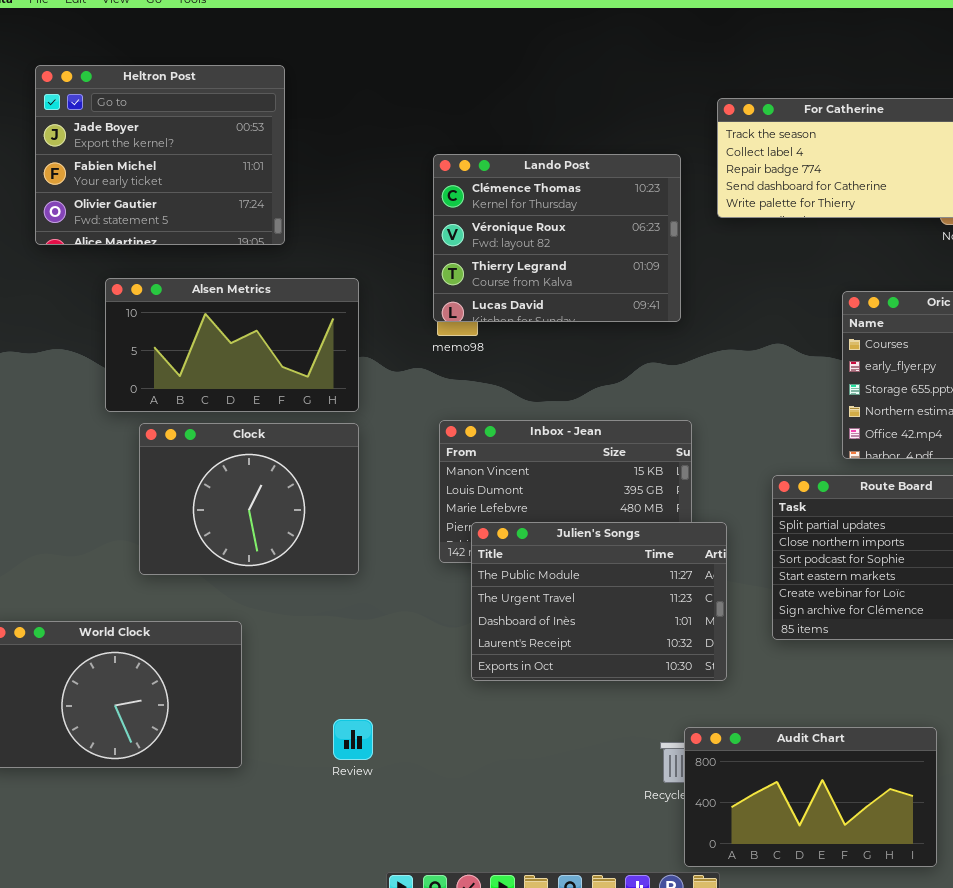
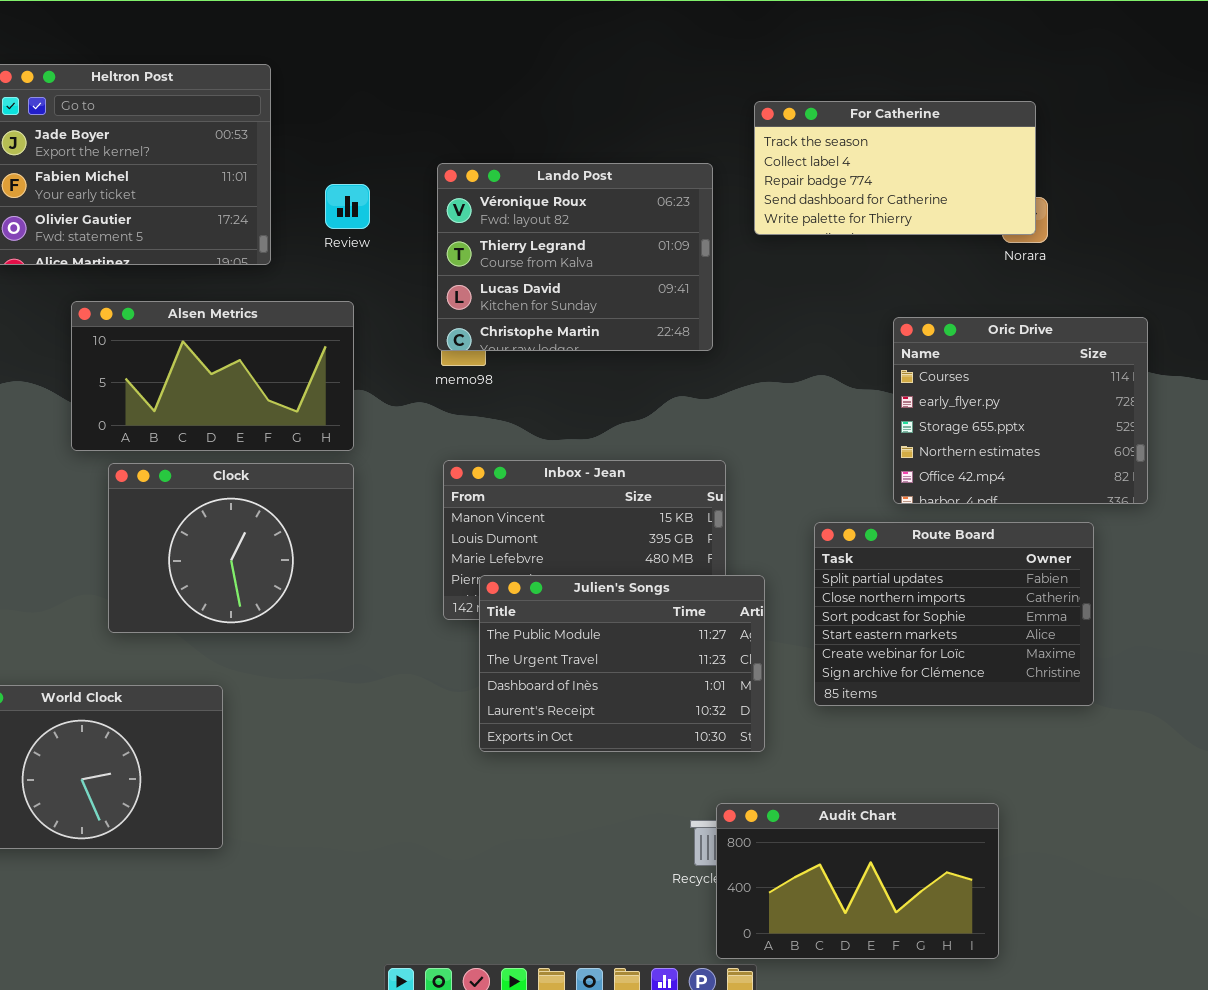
Lando Post: [433,154,681,322] -> [437,163,713,351], scrolled down 1 row
Review: [333,719,373,760] -> [325,184,370,229], moved

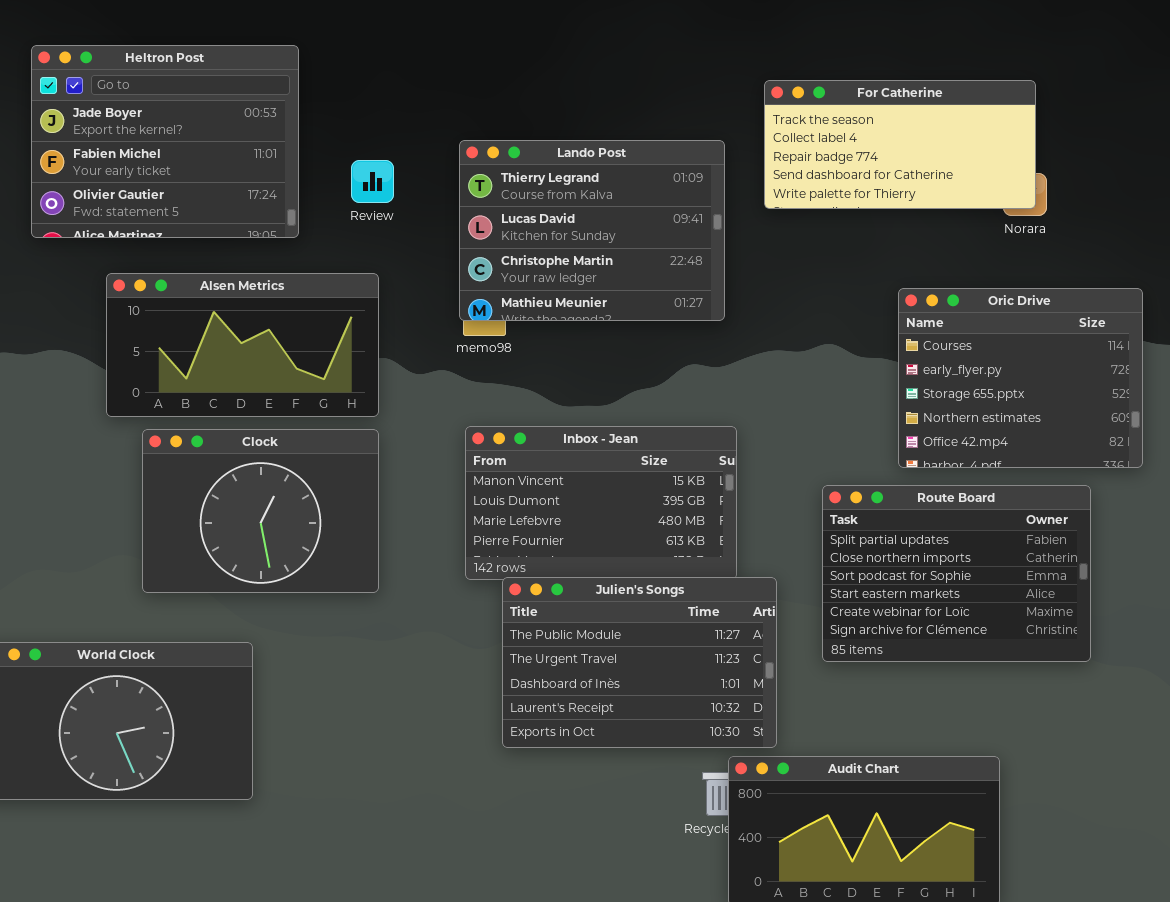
Lando Post: [437,163,713,351] -> [459,140,725,321], scrolled down 1 row
Julien's Songs: [479,575,765,752] -> [502,577,777,748], moved

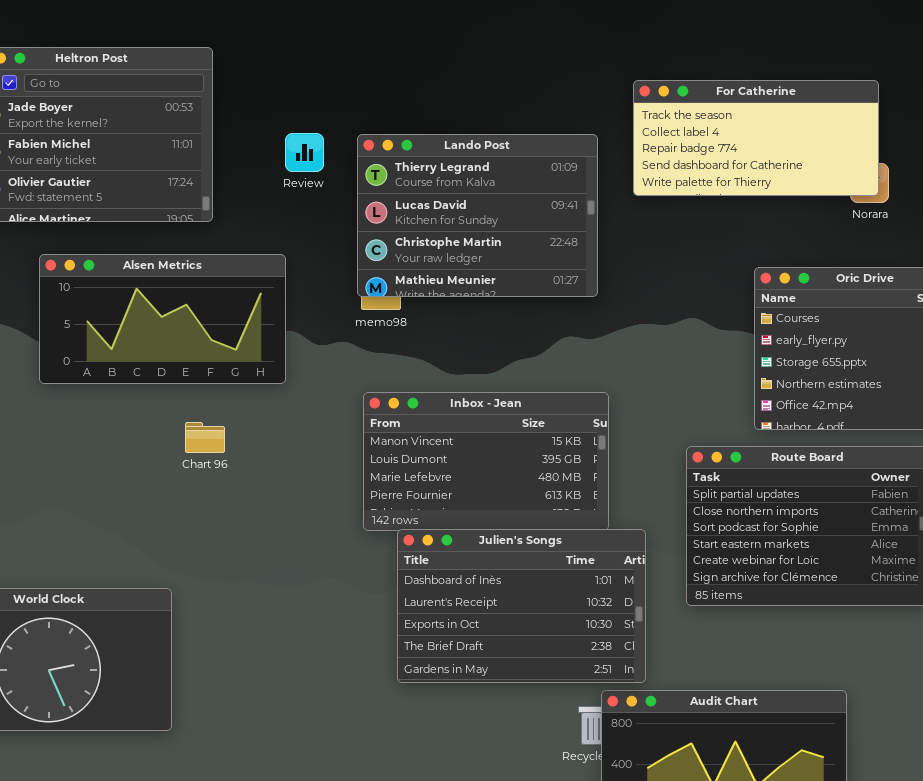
Review: [351,160,394,203] -> [285,133,324,172], moved
Clock: [142,429,379,593] -> none, closed
Julien's Songs: [502,577,777,748] -> [397,529,646,683], scrolled down 2 rows

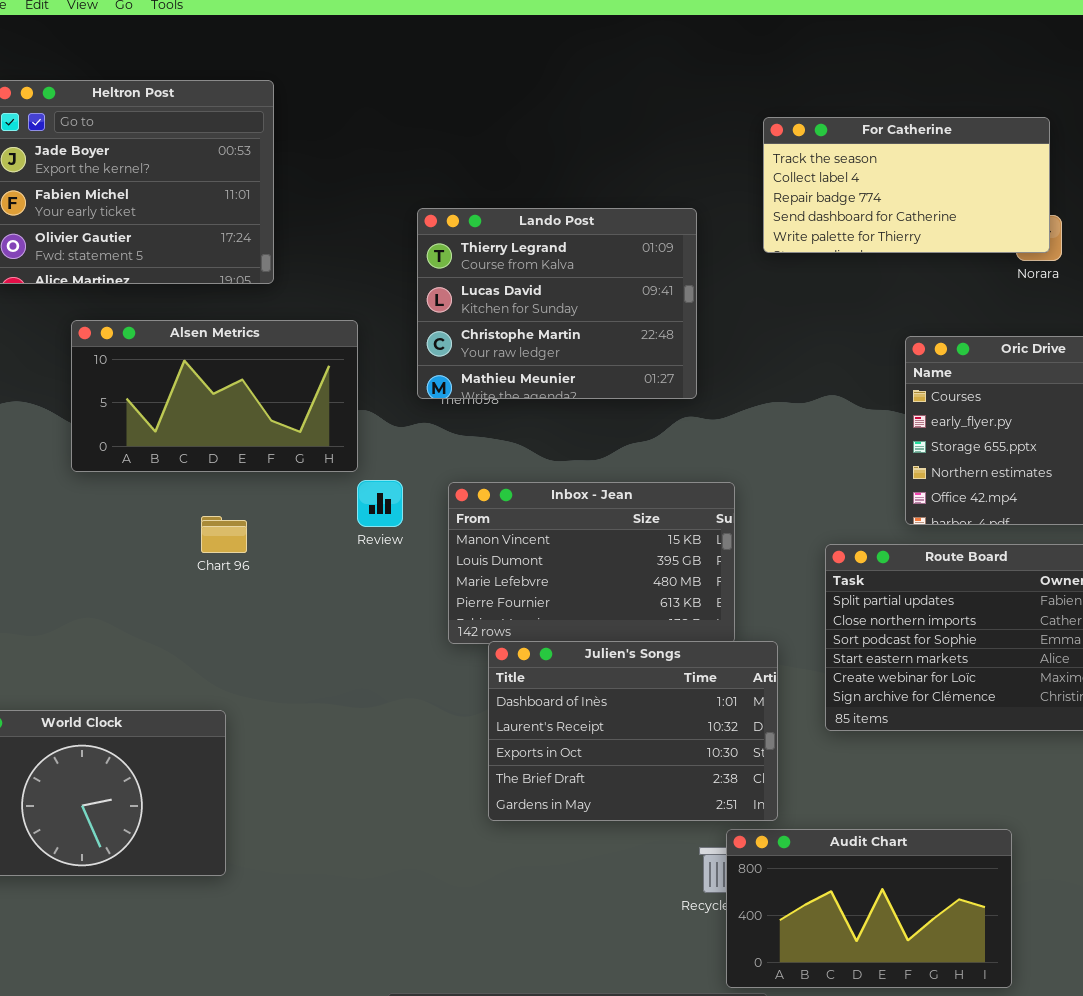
Review: [285,133,324,172] -> [357,480,403,527], moved
Lando Post: [357,134,598,297] -> [417,208,697,399], moved
Chart 96: [185,422,225,453] -> [201,516,247,553], moved

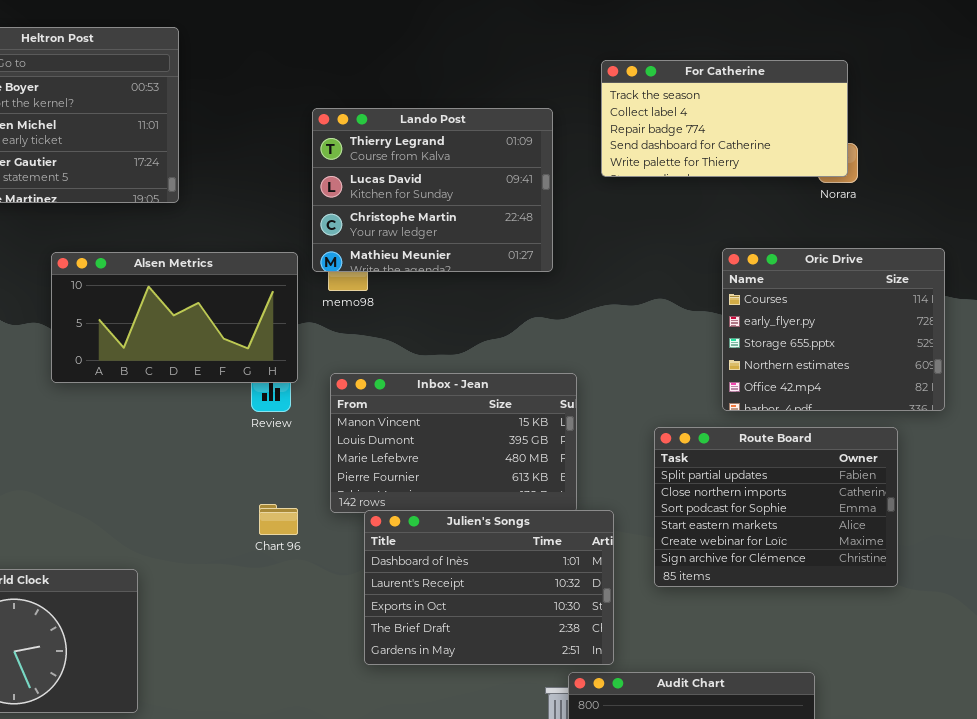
Lando Post: [417,208,697,399] -> [312,108,553,272], moved
Alsen Metrics: [71,320,358,472] -> [51,252,298,383], moved
Chart 96: [201,516,247,553] -> [259,504,298,535], moved

